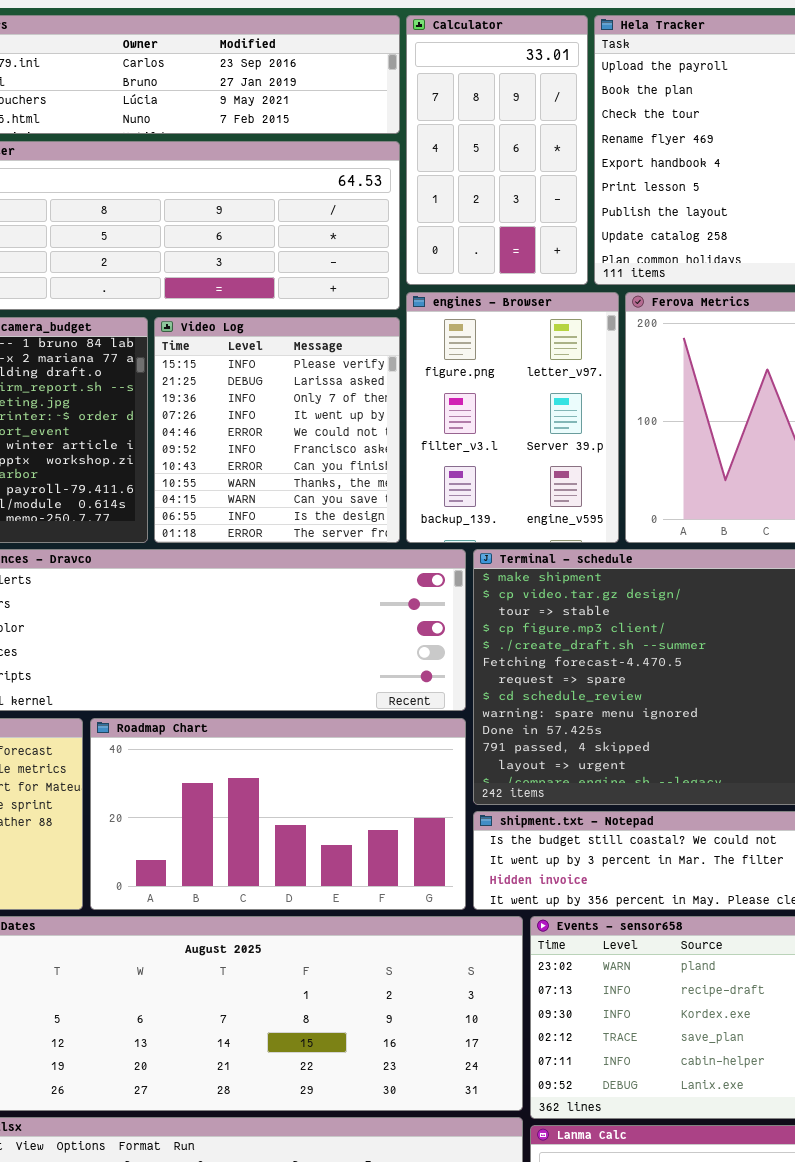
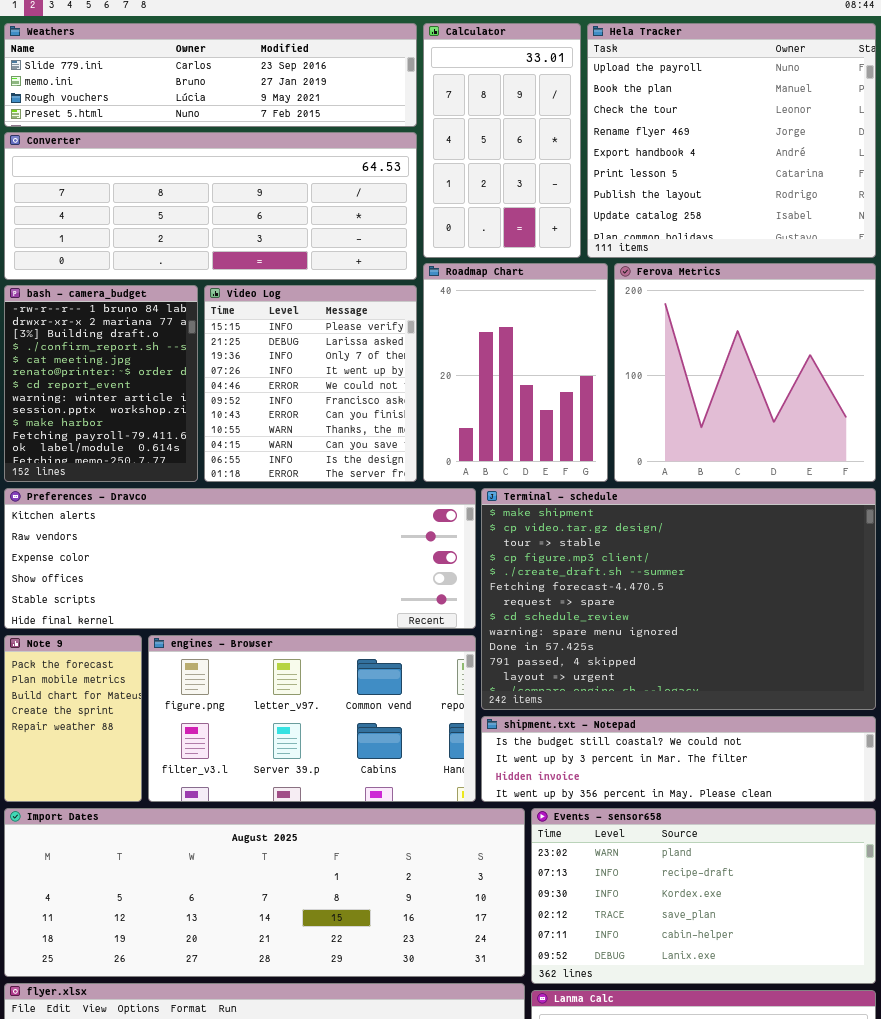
engines - Browser: [406,292,619,543] -> [148,635,476,802], moved, resized
Roadmap Chart: [90,718,466,910] -> [423,263,608,482], moved, resized

